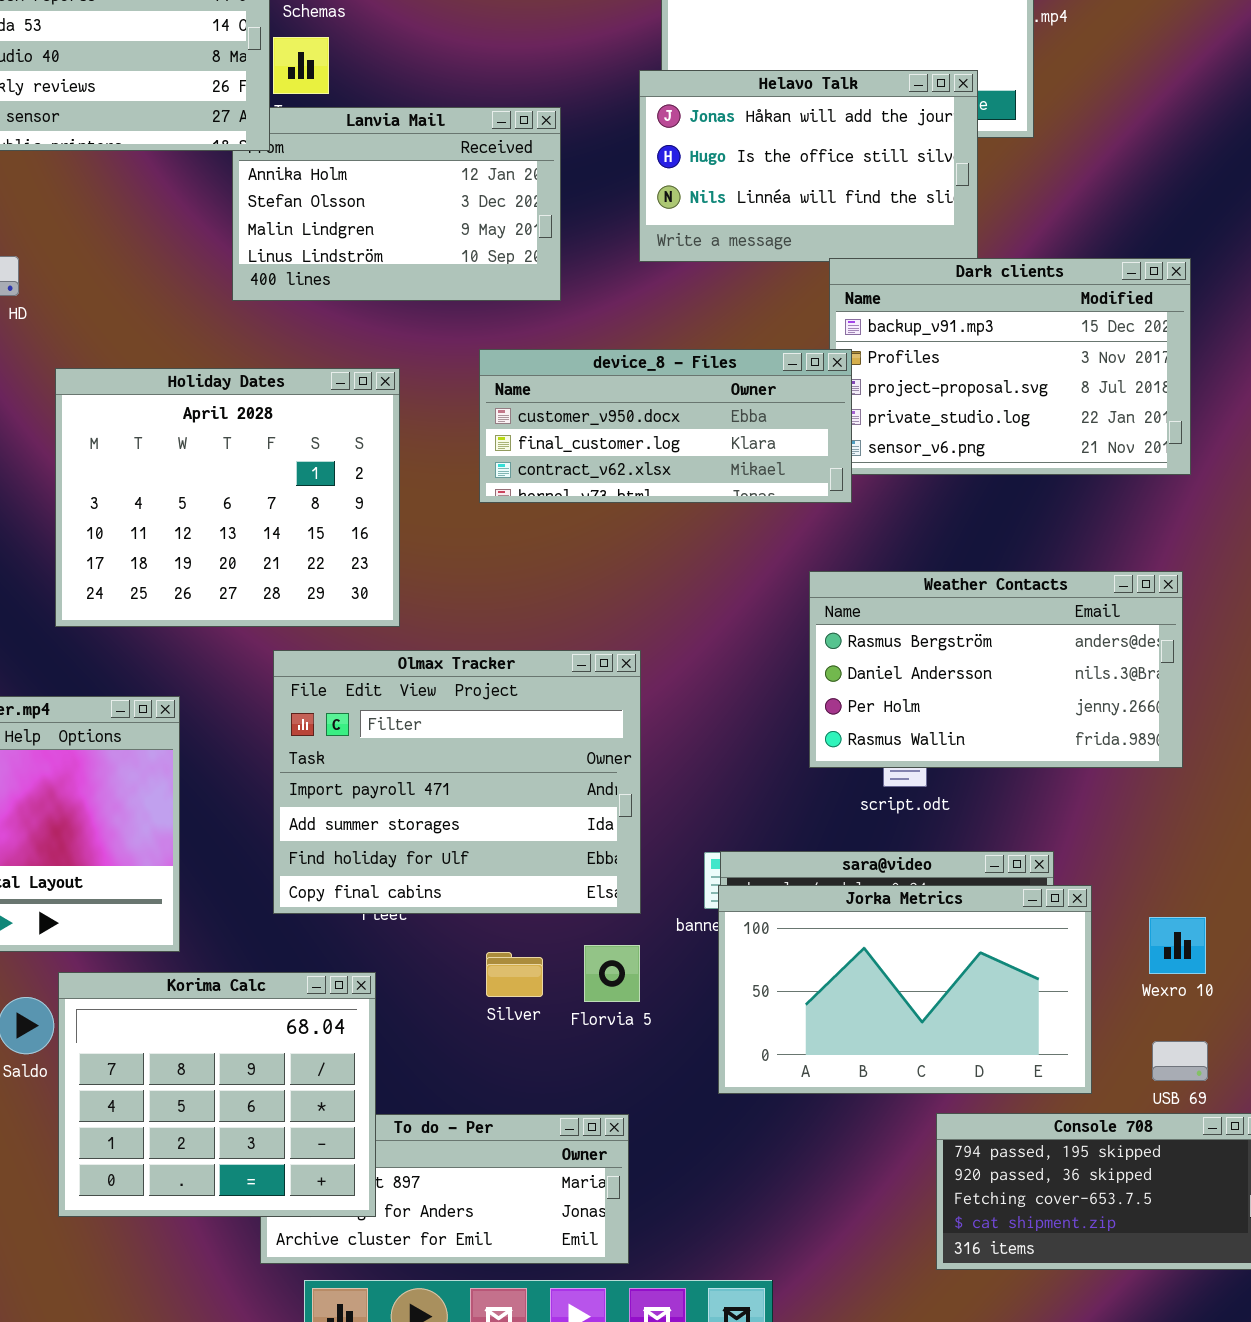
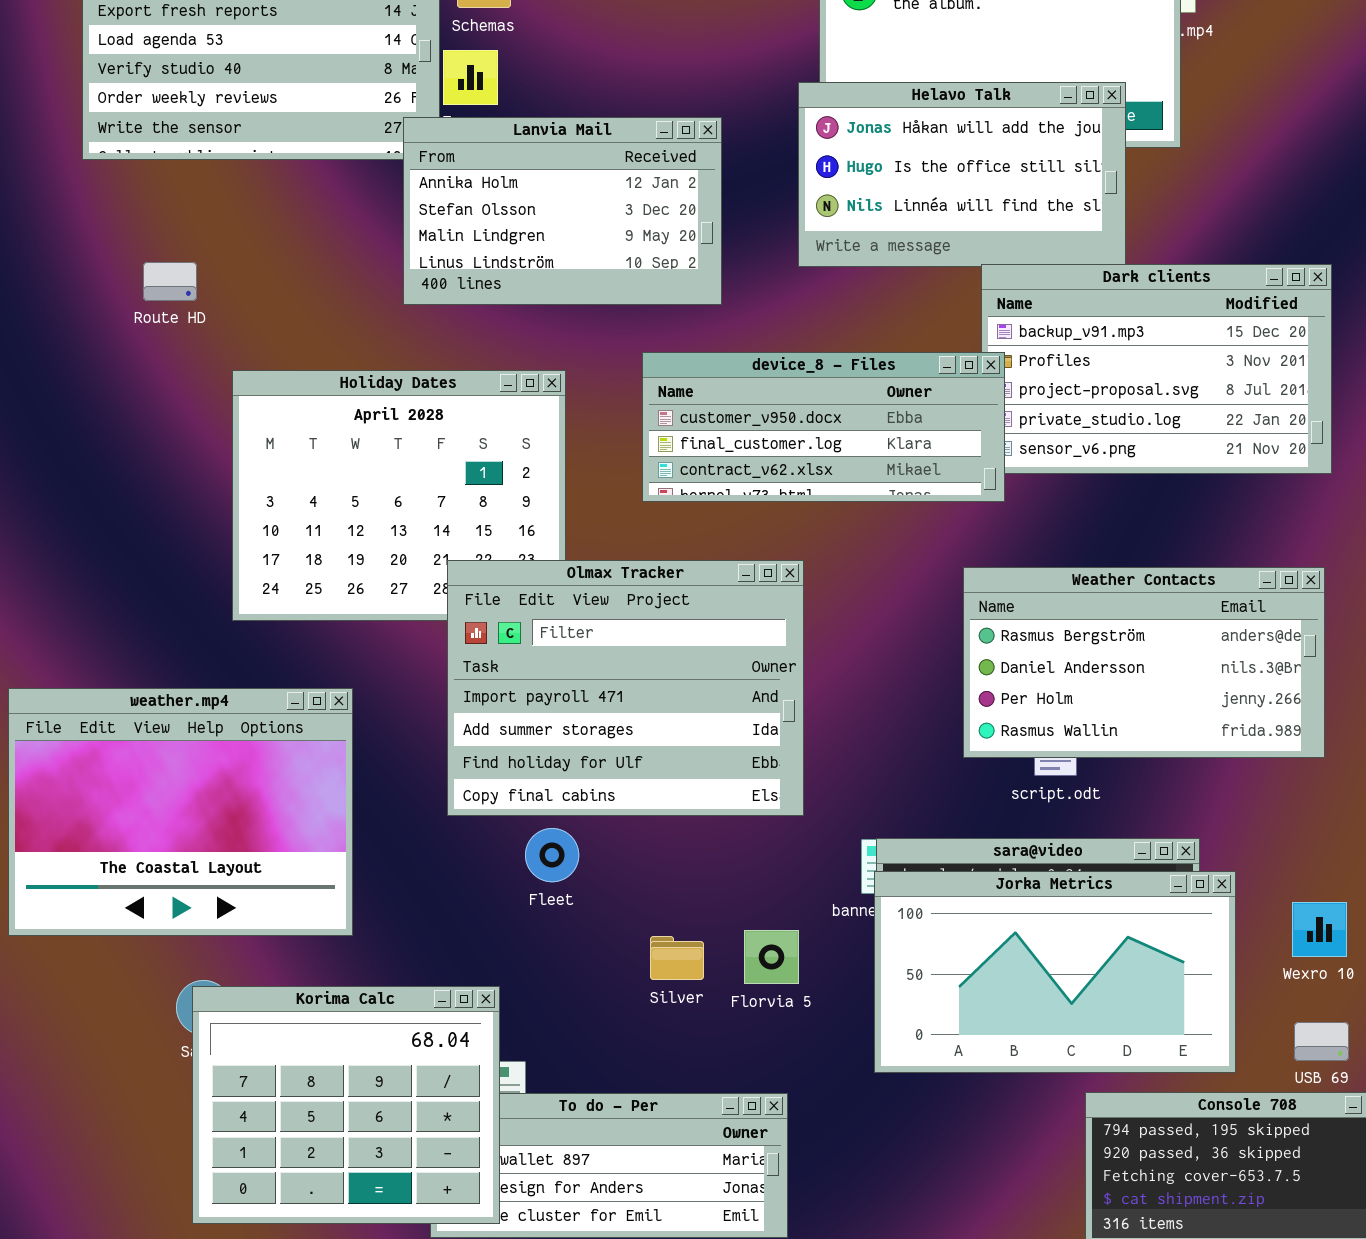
Lanvia Mail: [232,107,561,301] -> [403,117,722,305], raised
Olmax Tracker: [273,650,641,914] -> [447,560,804,816], moved
Korima Calc: [58,972,376,1217] -> [192,986,500,1224], moved

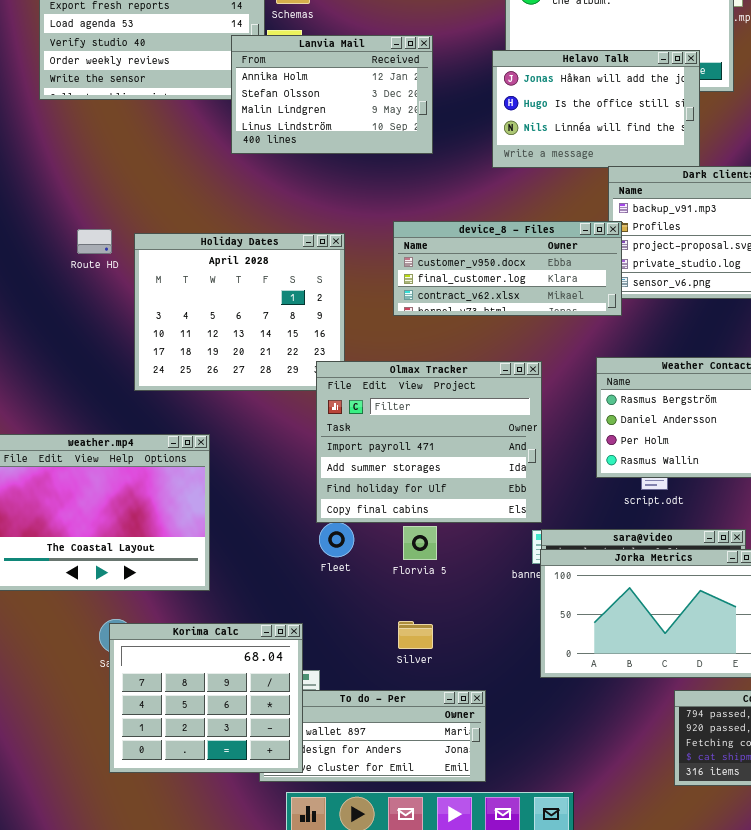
Lanvia Mail: [403,117,722,305] -> [231,35,433,154], moved
Route HD: [143,262,197,301] -> [77,229,112,254], moved
Olmax Tracker: [447,560,804,816] -> [316,361,542,523], moved
Florvia 5: [744,930,799,984] -> [403,526,437,560], moved
Silver: [650,936,704,980] -> [398,621,433,649], moved

